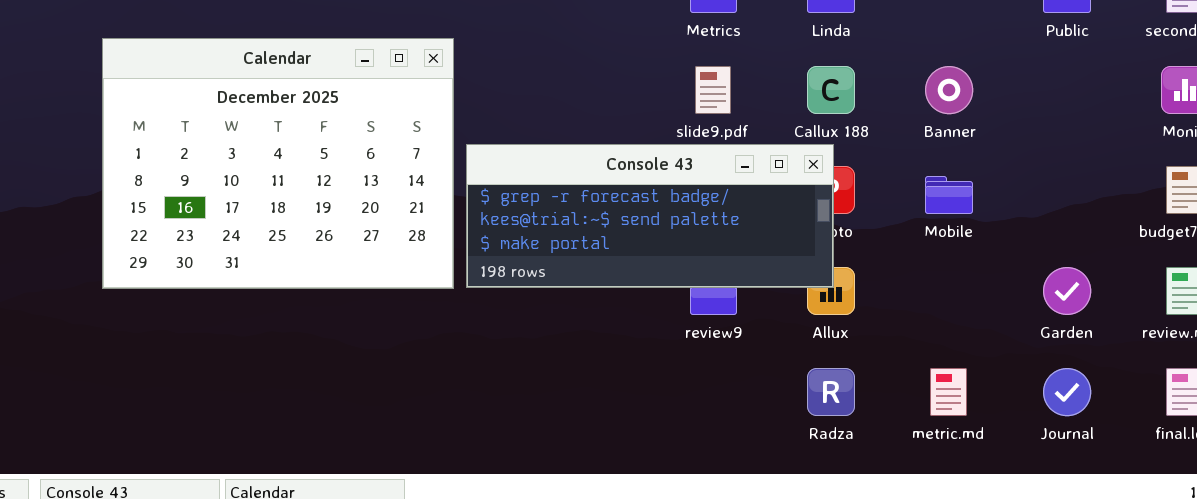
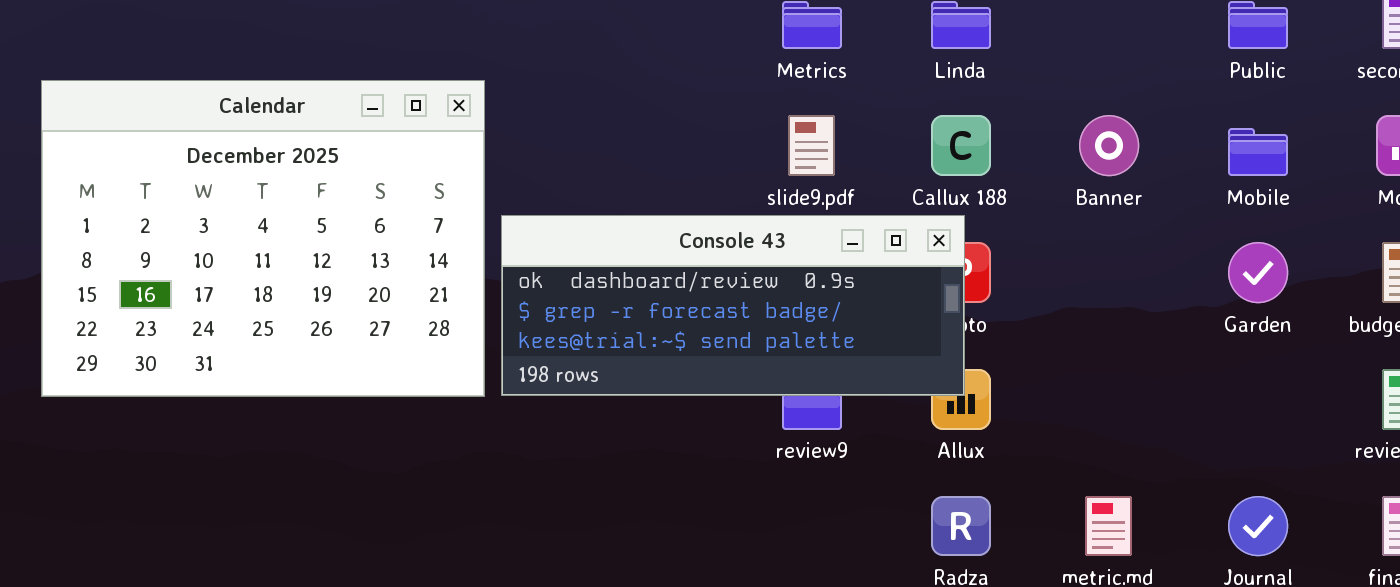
Console 43: [466,144,834,288] -> [501,215,965,396], scrolled up 1 row
Mobile: [925,176,973,214] -> [1228,128,1288,176], moved
Garden: [1043,267,1091,315] -> [1228,242,1288,303], moved

